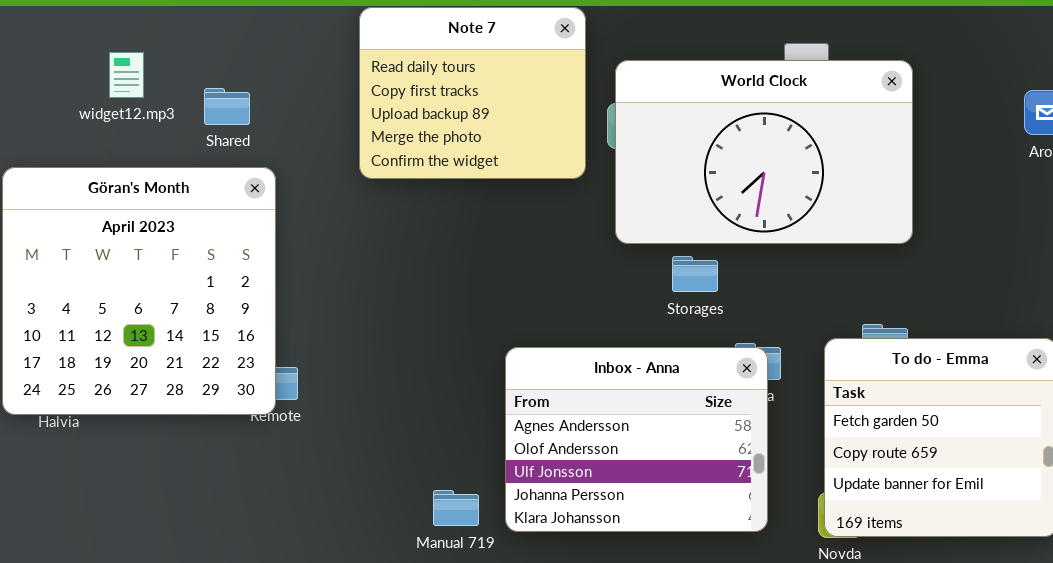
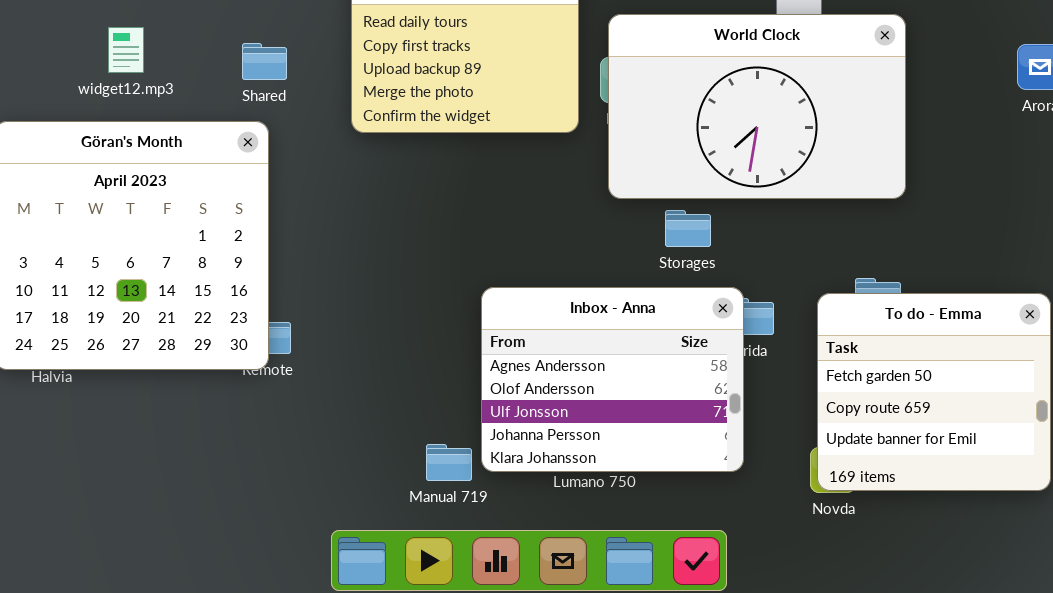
widget12.mp3: [109,52,144,98] -> [108,27,144,73], moved
Shared: [204,88,250,125] -> [242,43,287,80], moved
Inbox - Anna: [505,347,768,532] -> [481,287,744,472], moved

